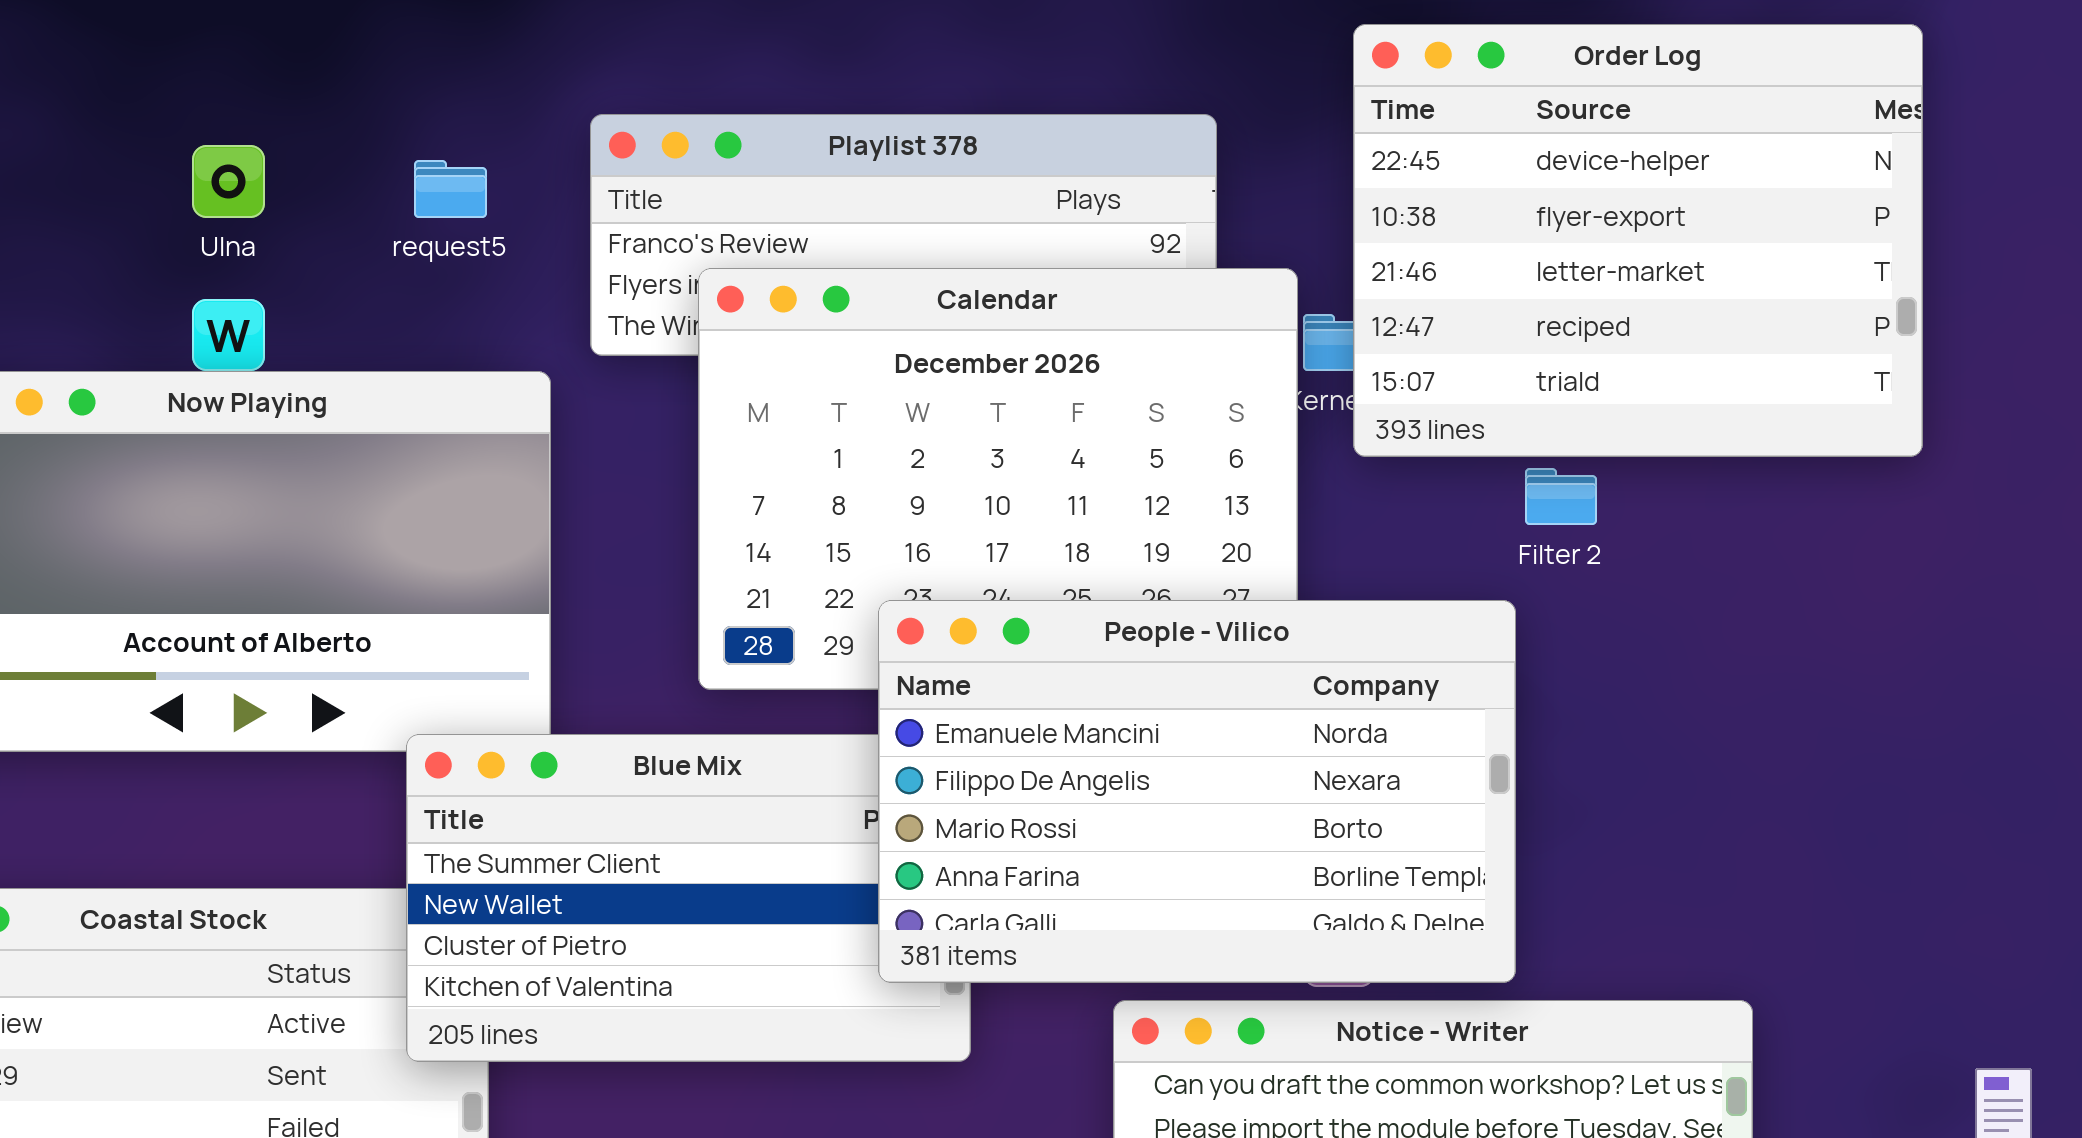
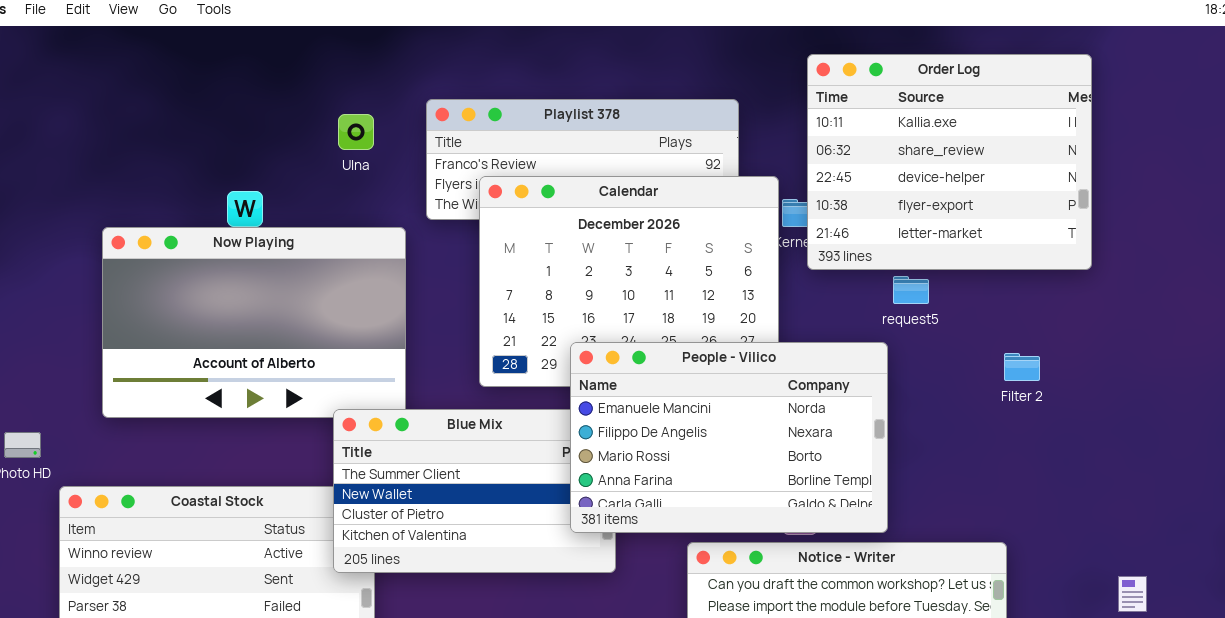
Order Log: [1353,24,1923,457] -> [807,54,1092,270], scrolled up 2 rows
Ulna: [192,145,265,218] -> [338,114,374,150], moved
request5: [414,160,487,218] -> [893,276,929,304], moved
Filter 2: [1525,468,1597,525] -> [1004,353,1040,381], moved

